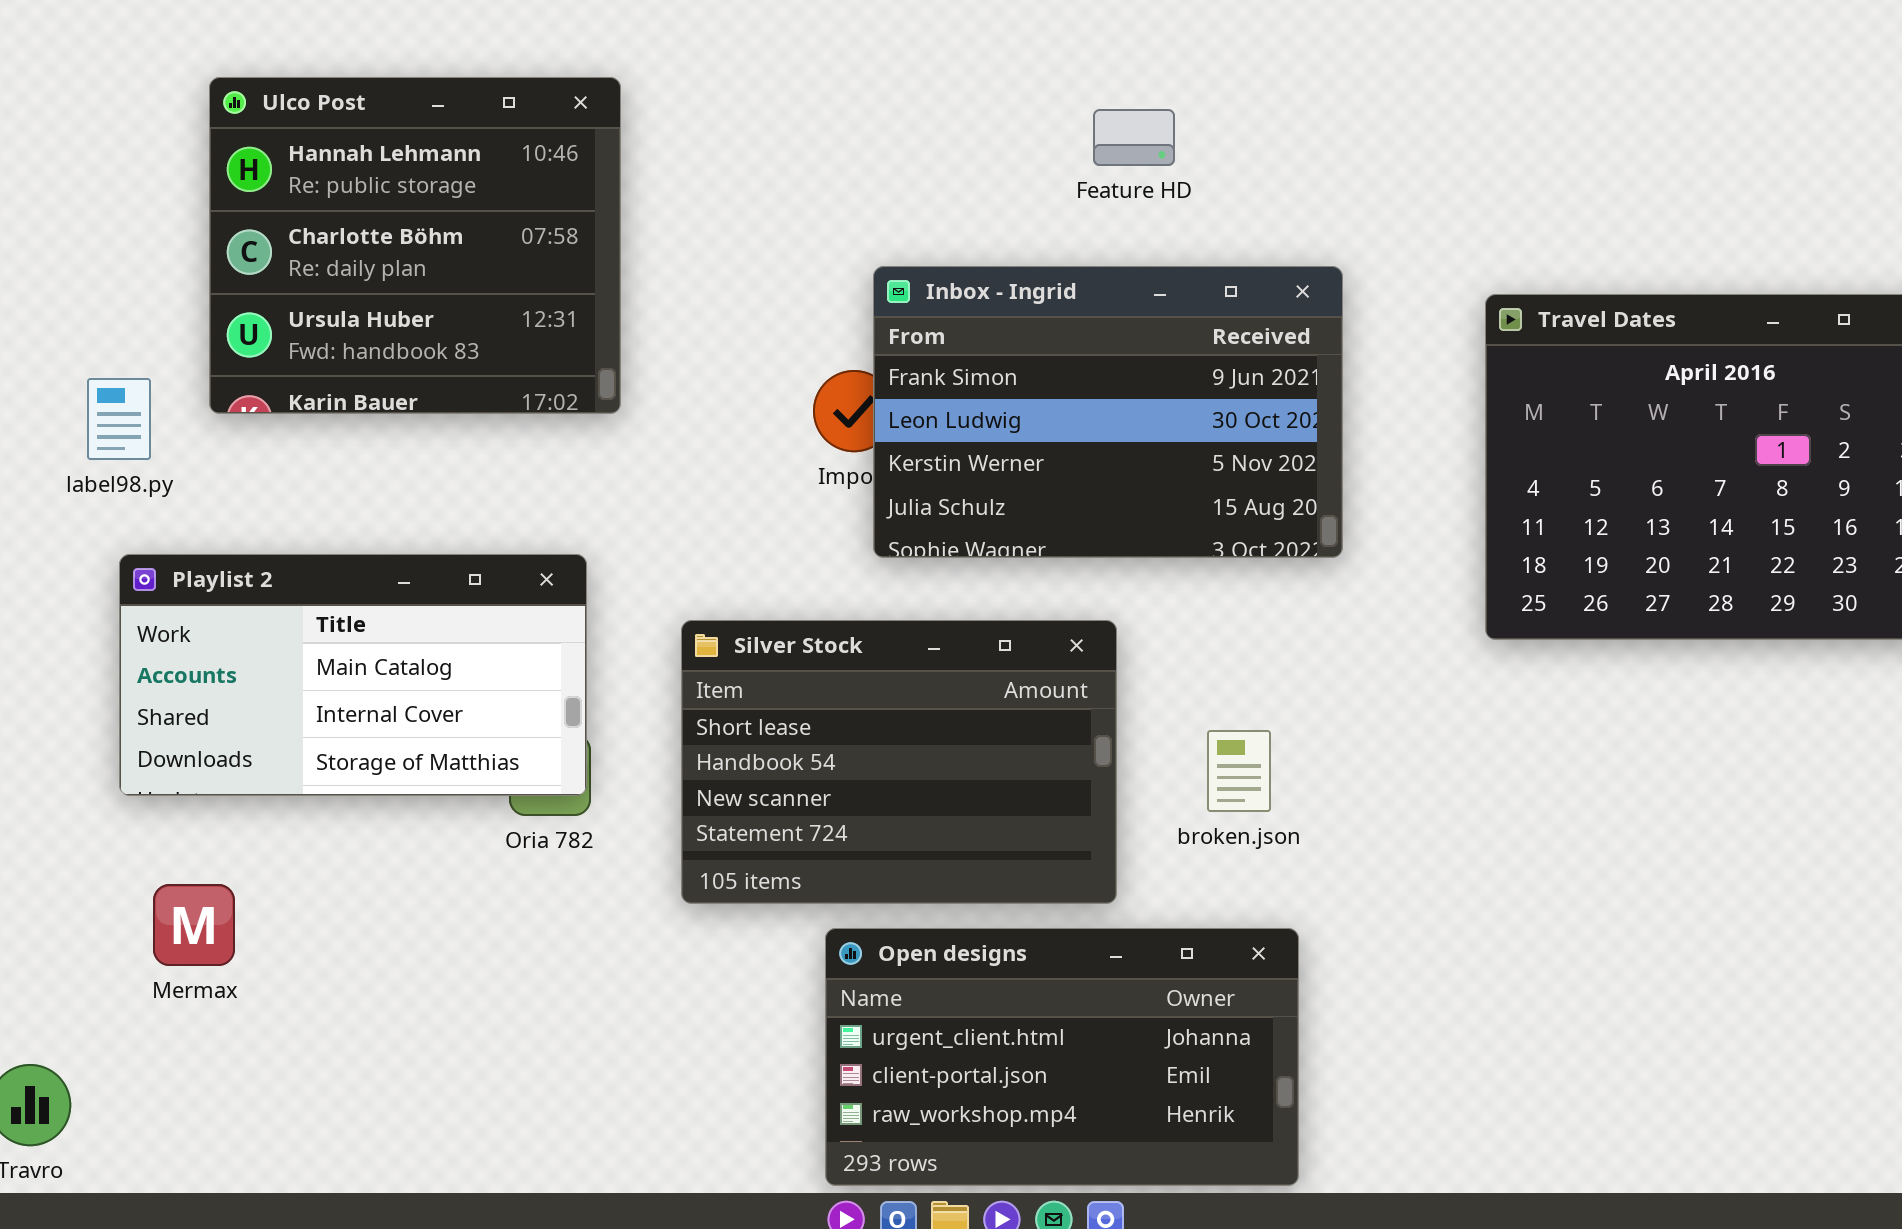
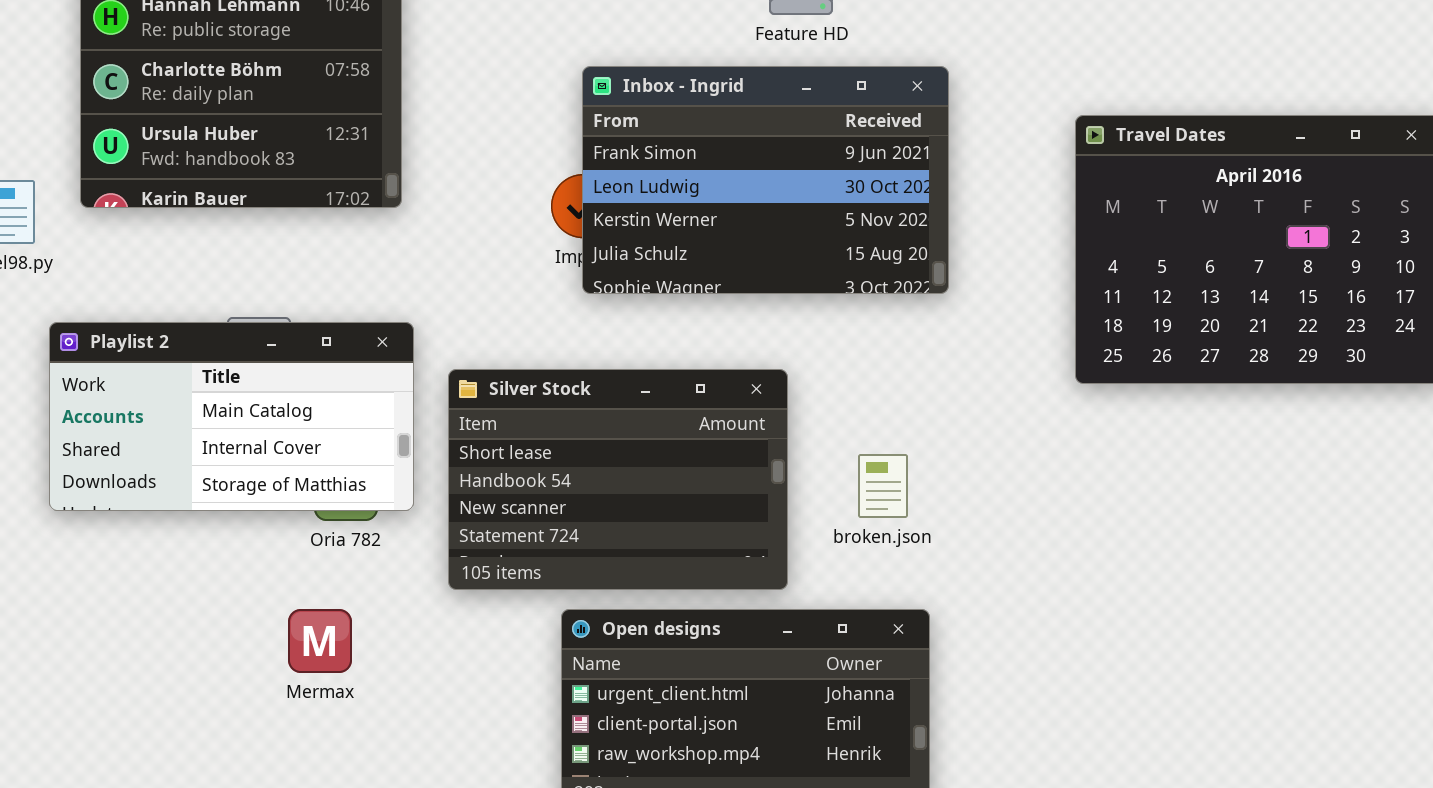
Inbox - Ingrid: [873,266,1343,558] -> [582,66,949,294], moved
Playlist 2: [119,554,587,796] -> [49,322,414,511], moved
Mermax: [153,884,235,966] -> [288,609,352,673], moved

